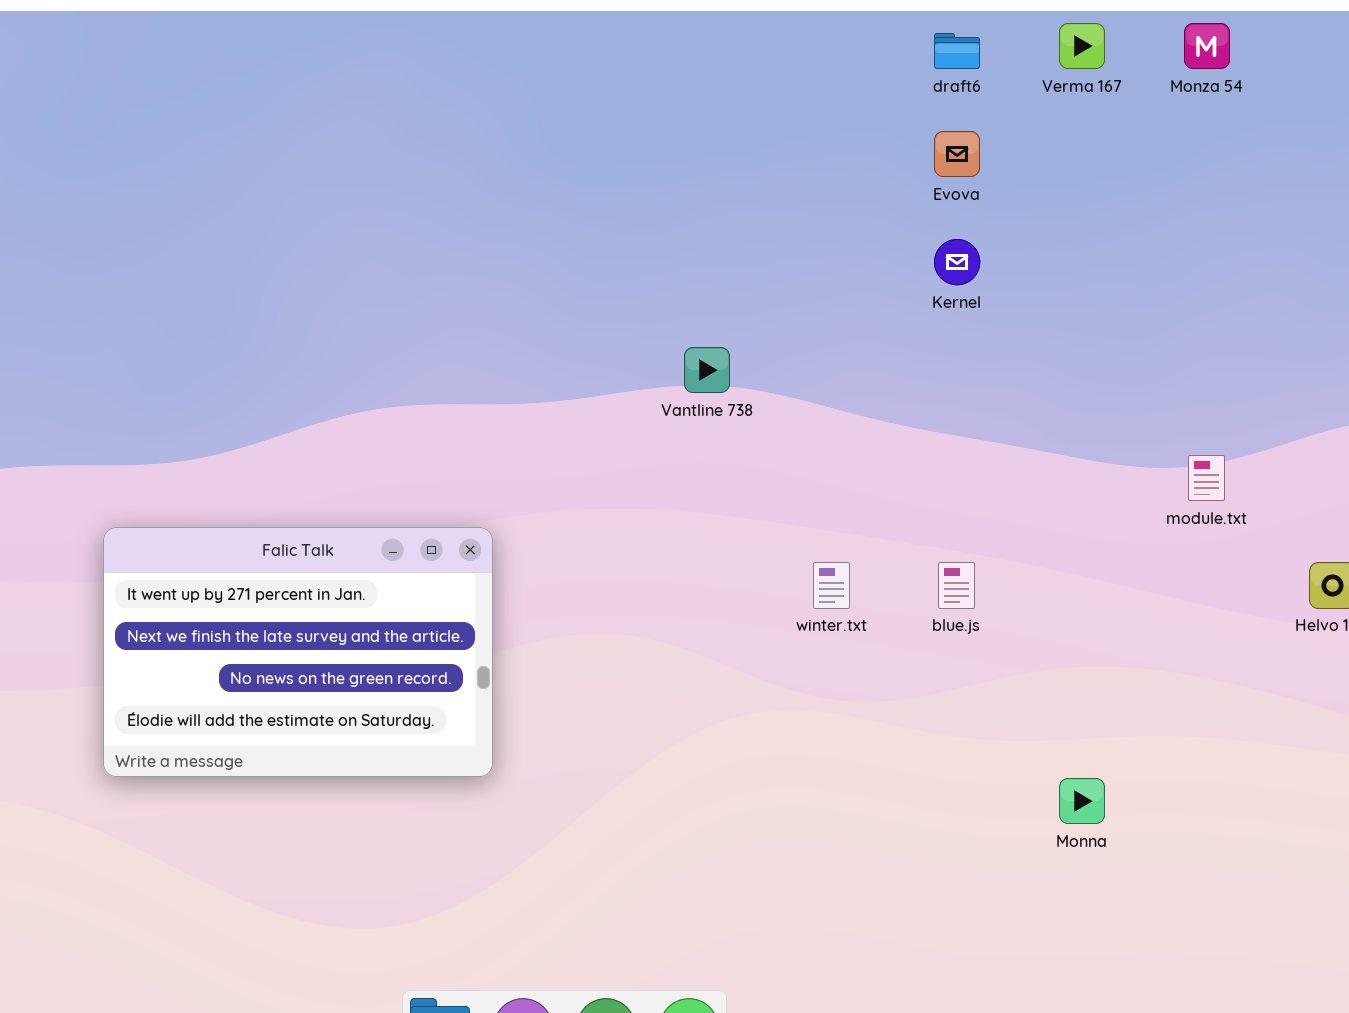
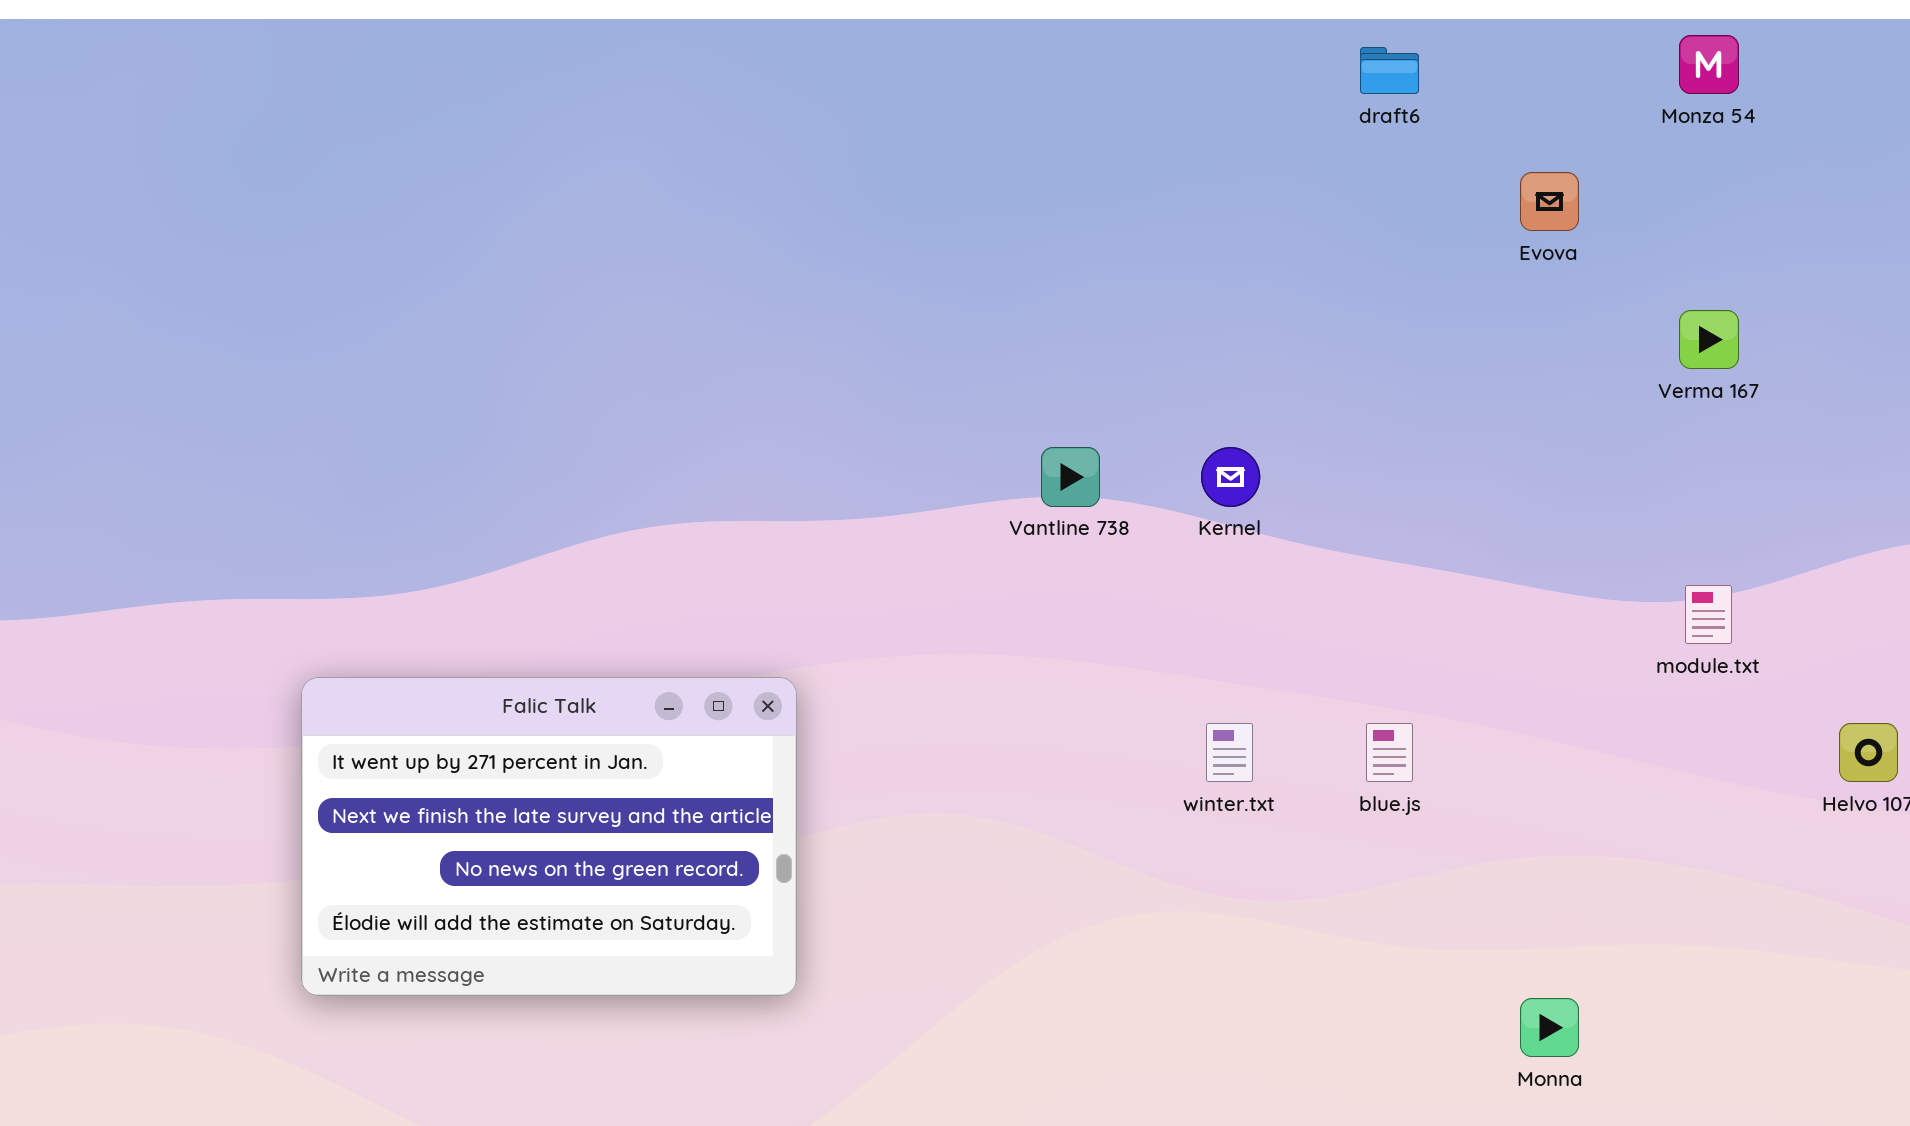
Verma 167: [1059,23,1105,69] -> [1679,310,1739,369], moved
Evova: [934,131,980,177] -> [1520,172,1579,231], moved
Kernel: [934,239,980,285] -> [1201,447,1260,507], moved

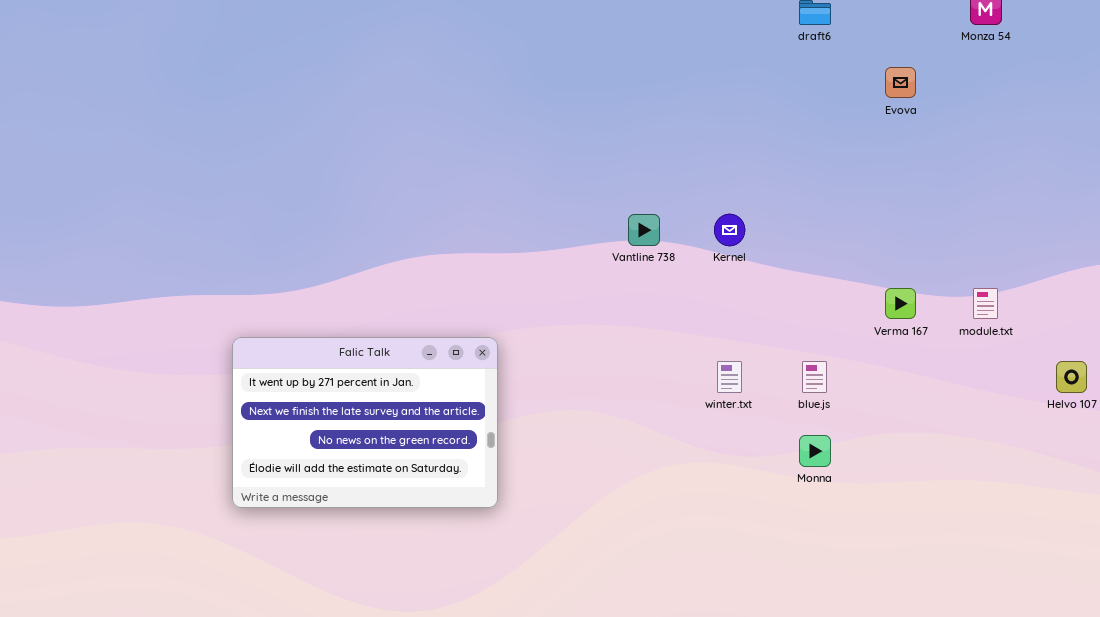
Verma 167: [1679,310,1739,369] -> [885,288,916,319], moved
Monna: [1520,998,1579,1057] -> [799,435,831,467], moved

